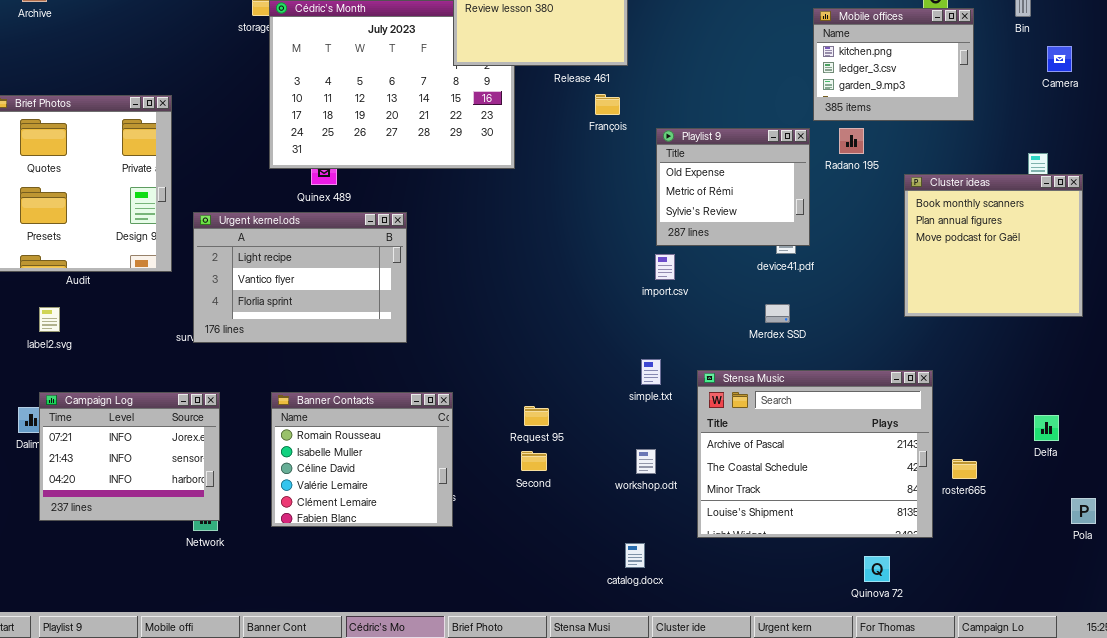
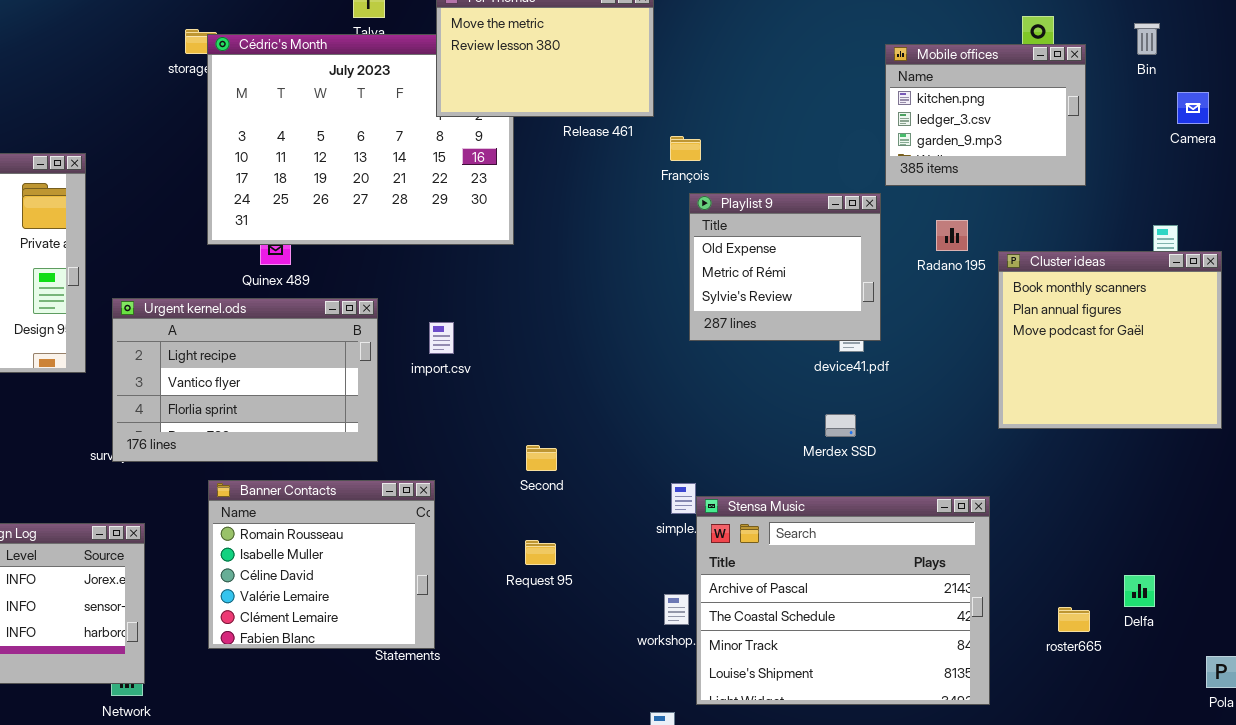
François: [595,94,620,115] -> [670,136,701,161], moved
Radano 195: [839,128,864,154] -> [936,220,968,251], moved
import.csv: [655,254,675,280] -> [429,322,454,354], moved
Stensa Music: [697,370,933,538] -> [696,496,990,705], moved
Banner Contacts: [271,392,453,527] -> [208,480,435,649], moved
Delfa: [1034,415,1059,441] -> [1124,575,1155,607], moved
Second: [521,451,547,471] -> [526,445,557,471], moved

